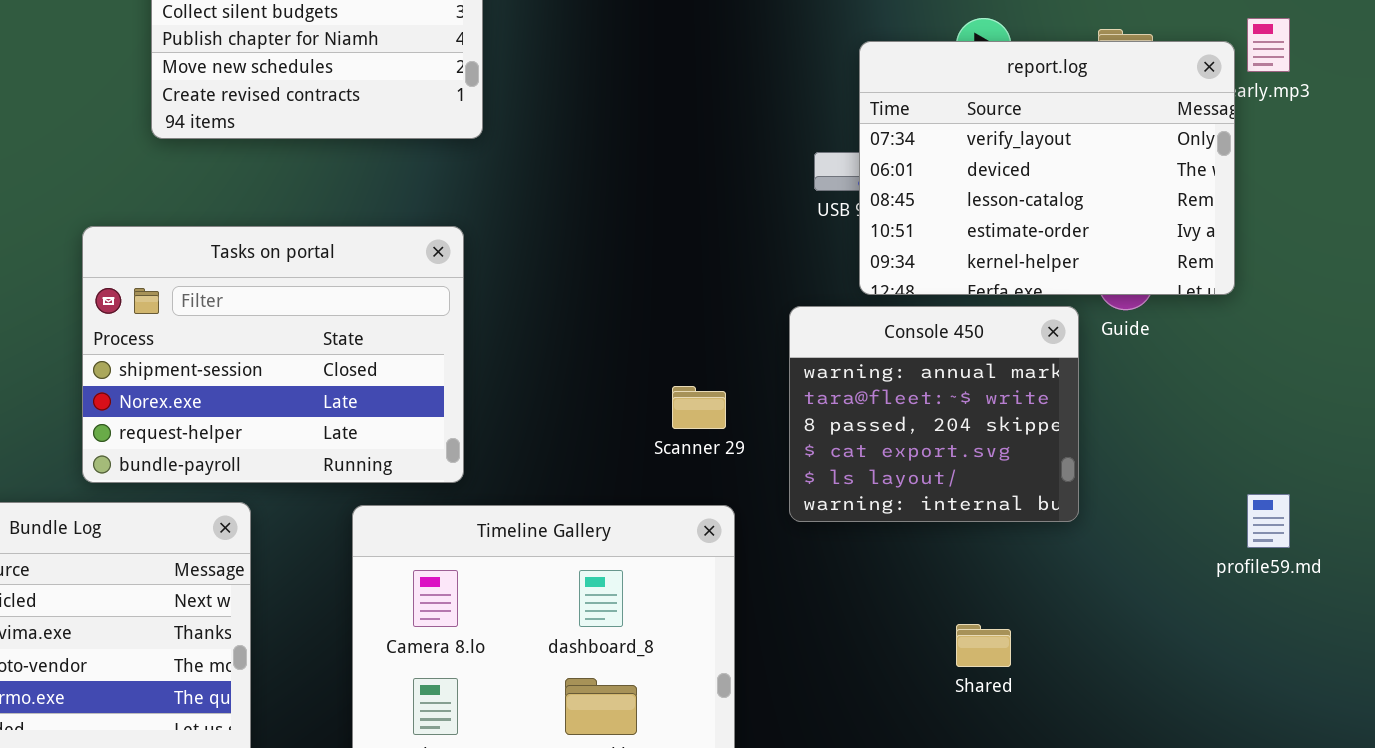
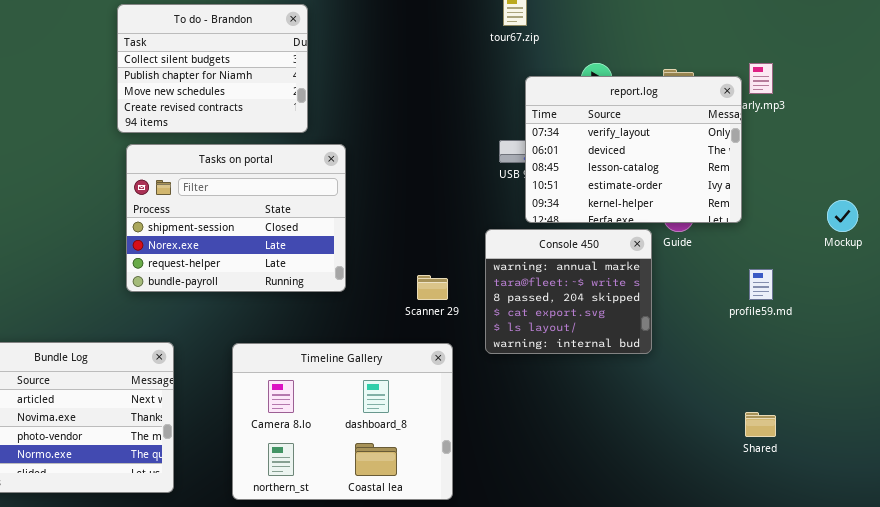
Tasks on portal: [82,226,464,483] -> [126,144,346,292], moved
profile59.md: [1247,494,1290,548] -> [749,269,773,300], moved
Shared: [956,624,1011,667] -> [745,412,776,437], moved

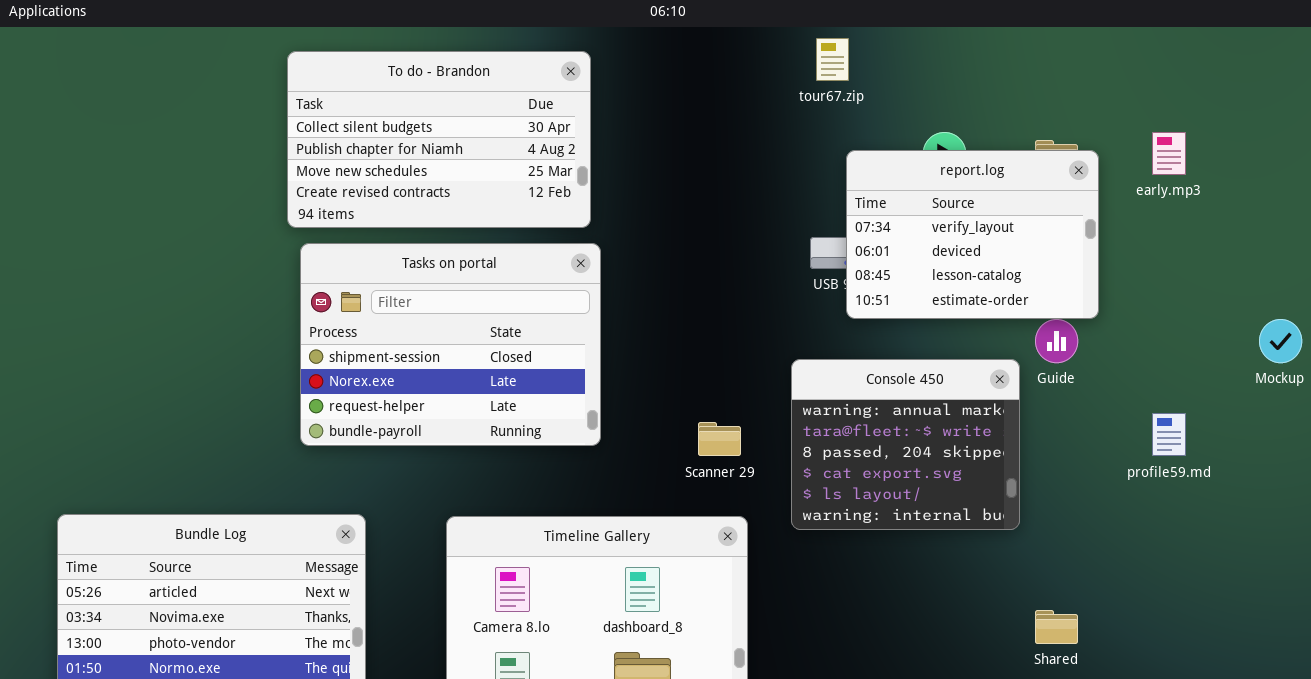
To do - Brandon: [117,4,308,133] -> [287,51,591,228], resized
report.log: [525,76,742,223] -> [846,150,1099,319], resized
Shared: [745,412,776,437] -> [1035,610,1078,644], moved

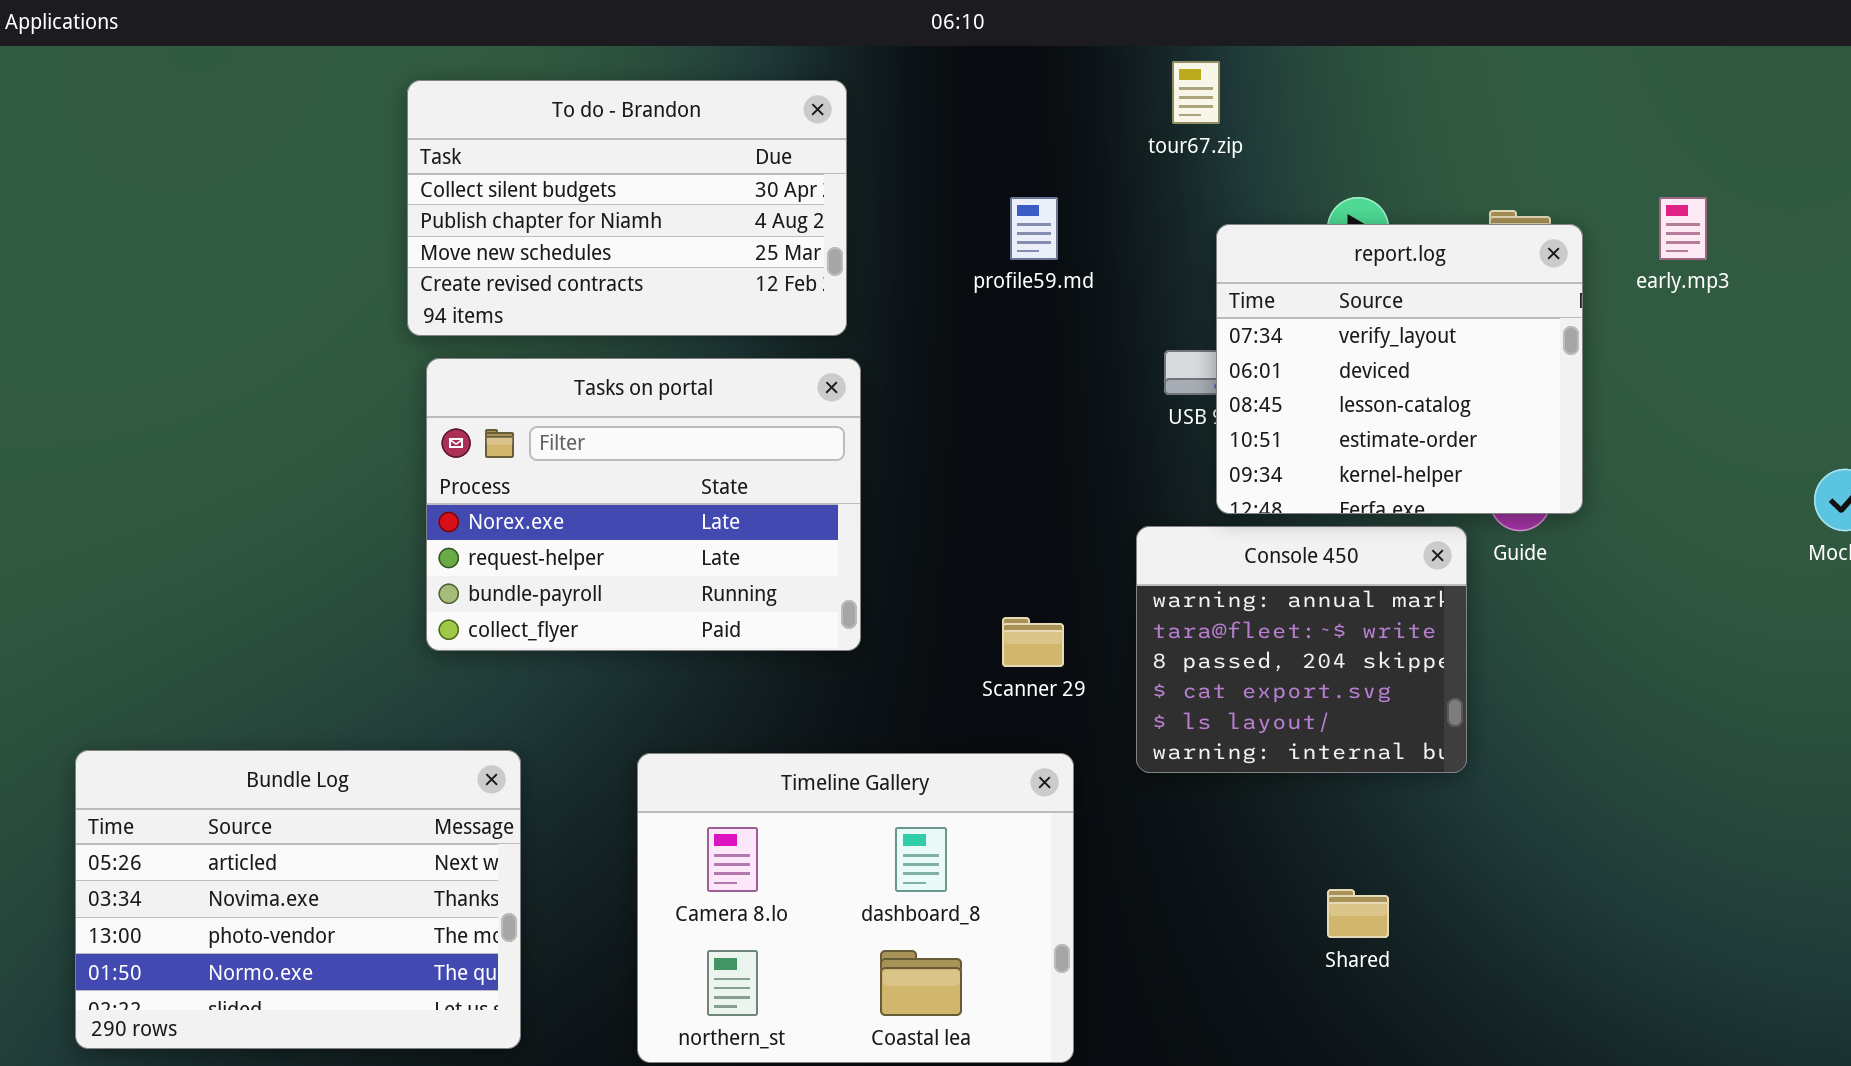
report.log: [846,150,1099,319] -> [1216,224,1583,514], resized
Tasks on portal: [300,243,601,446] -> [426,358,861,651], scrolled down 1 row
profile59.md: [1152,413,1186,456] -> [1010,197,1058,260], moved
Shared: [1035,610,1078,644] -> [1327,889,1389,938], moved

